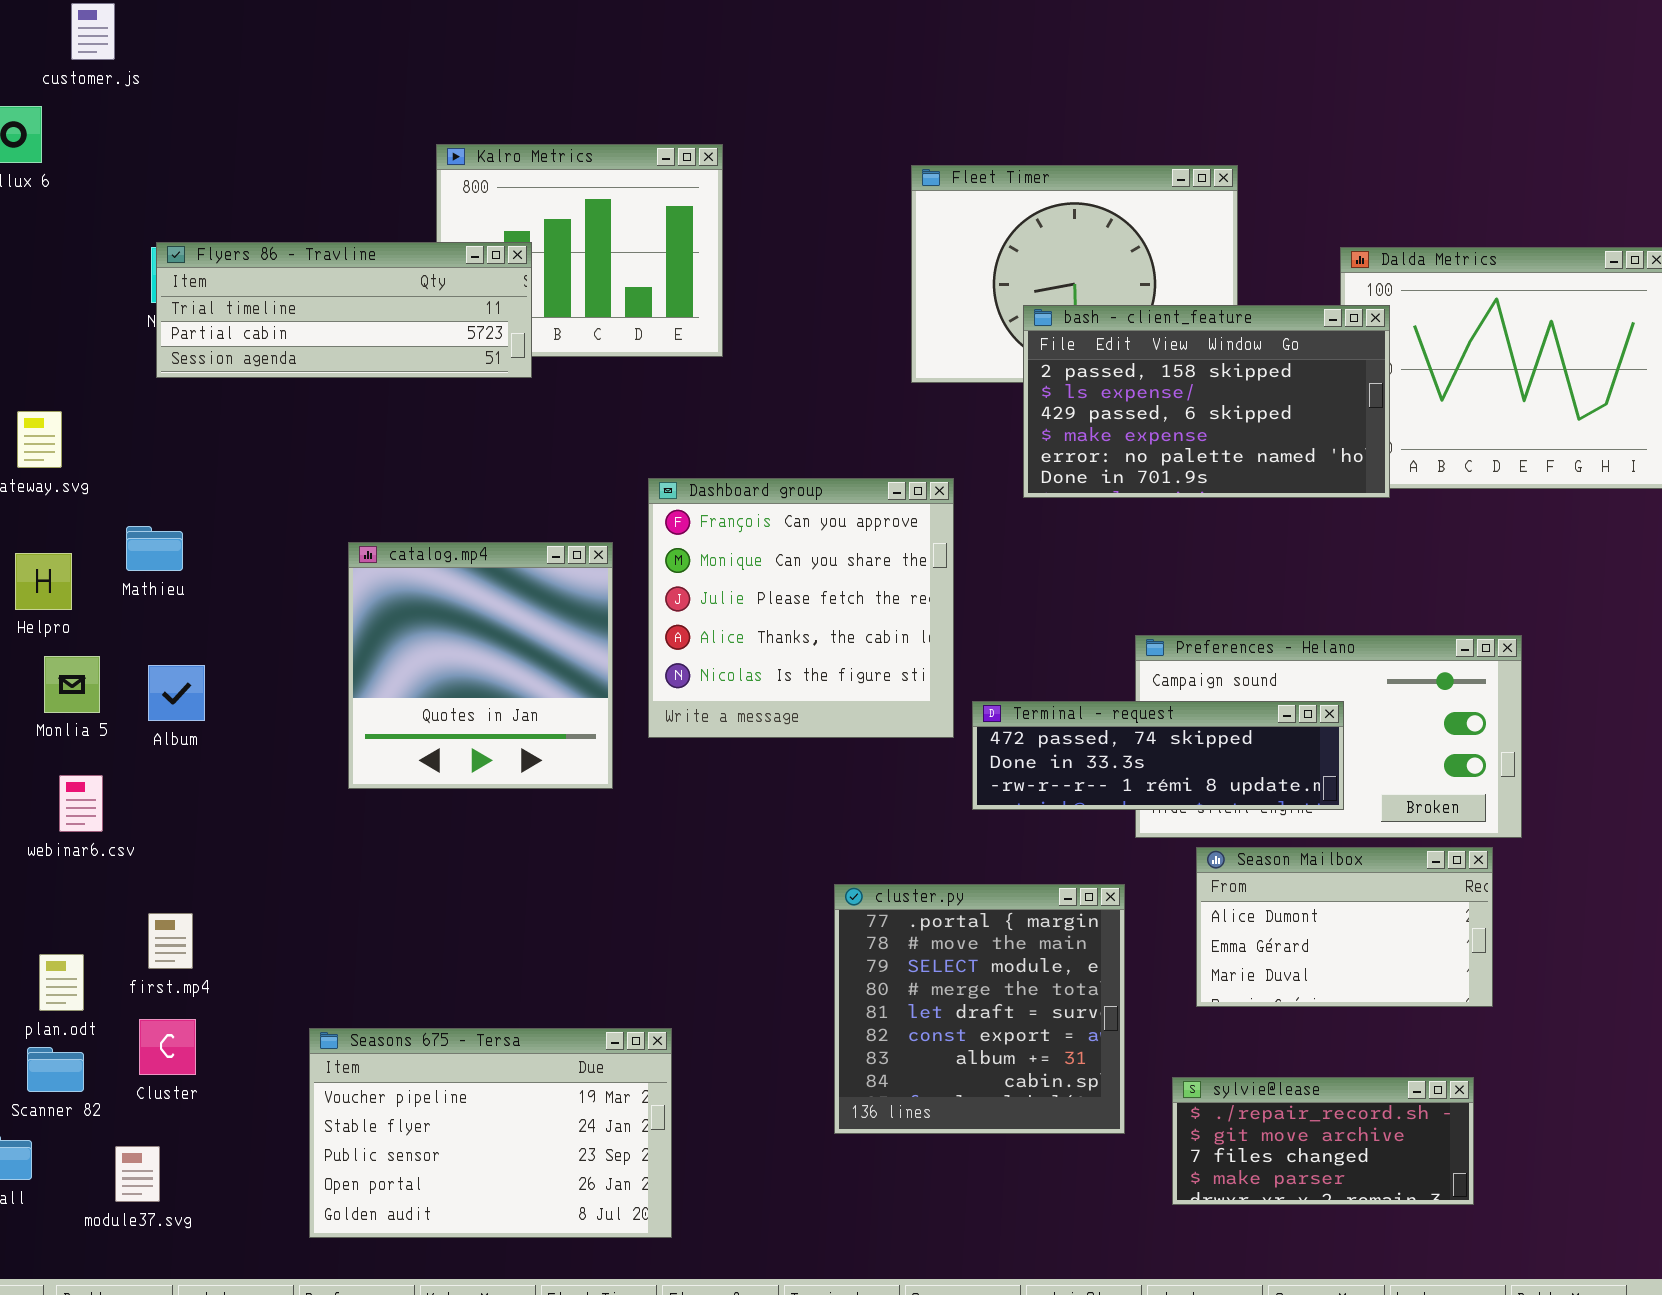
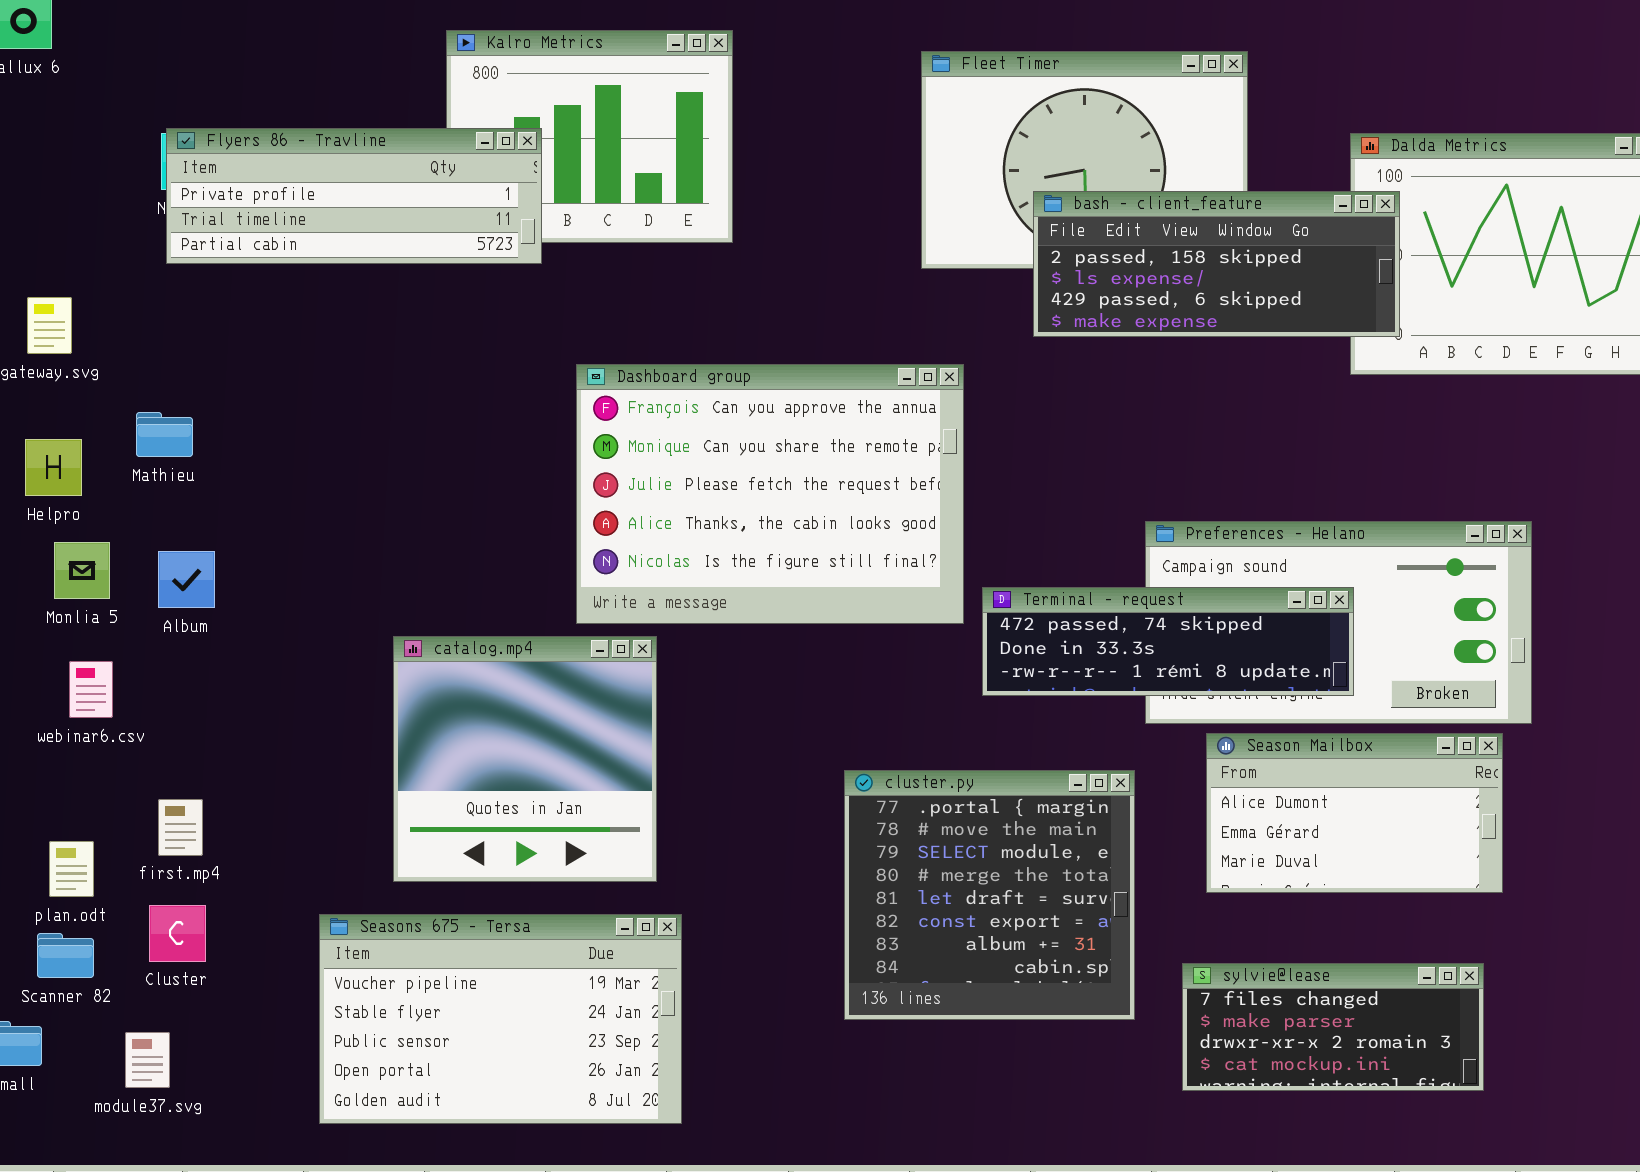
Flyers 86 - Travline: [156,242,532,378] -> [166,128,542,264], scrolled up 1 row
bash - client_feature: [1023,305,1390,498] -> [1033,191,1400,337], resized
Dashboard group: [648,478,954,738] -> [576,364,964,624], resized
catalog.mp4: [348,542,613,789] -> [393,636,657,882], moved
sylvie@lease: [1172,1077,1474,1205] -> [1182,963,1484,1091], scrolled down 2 rows

